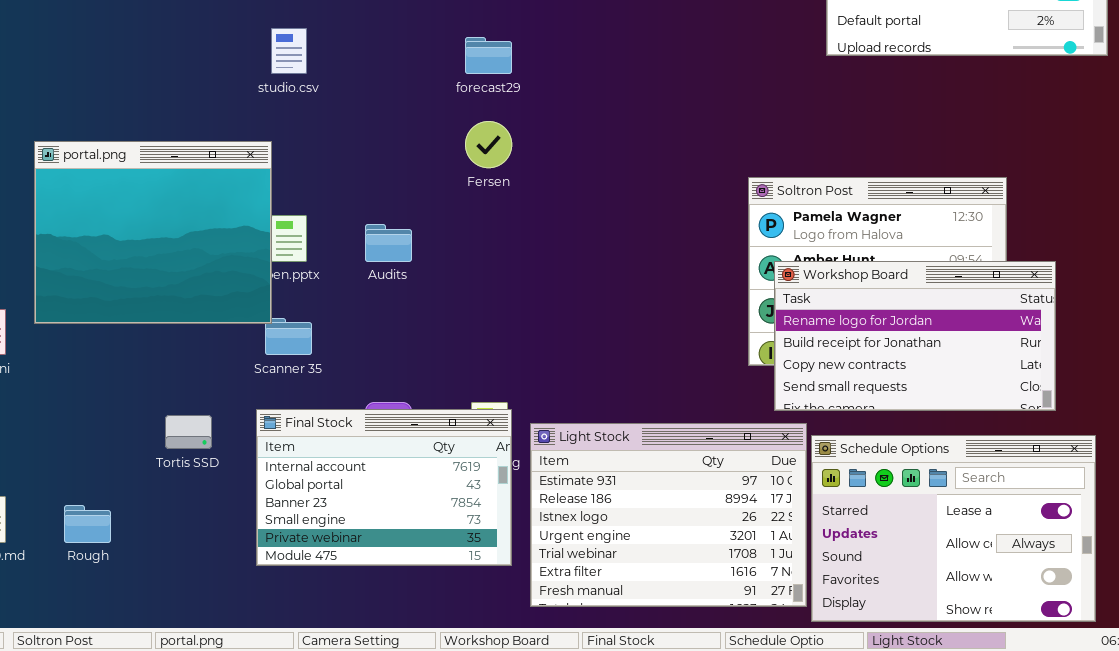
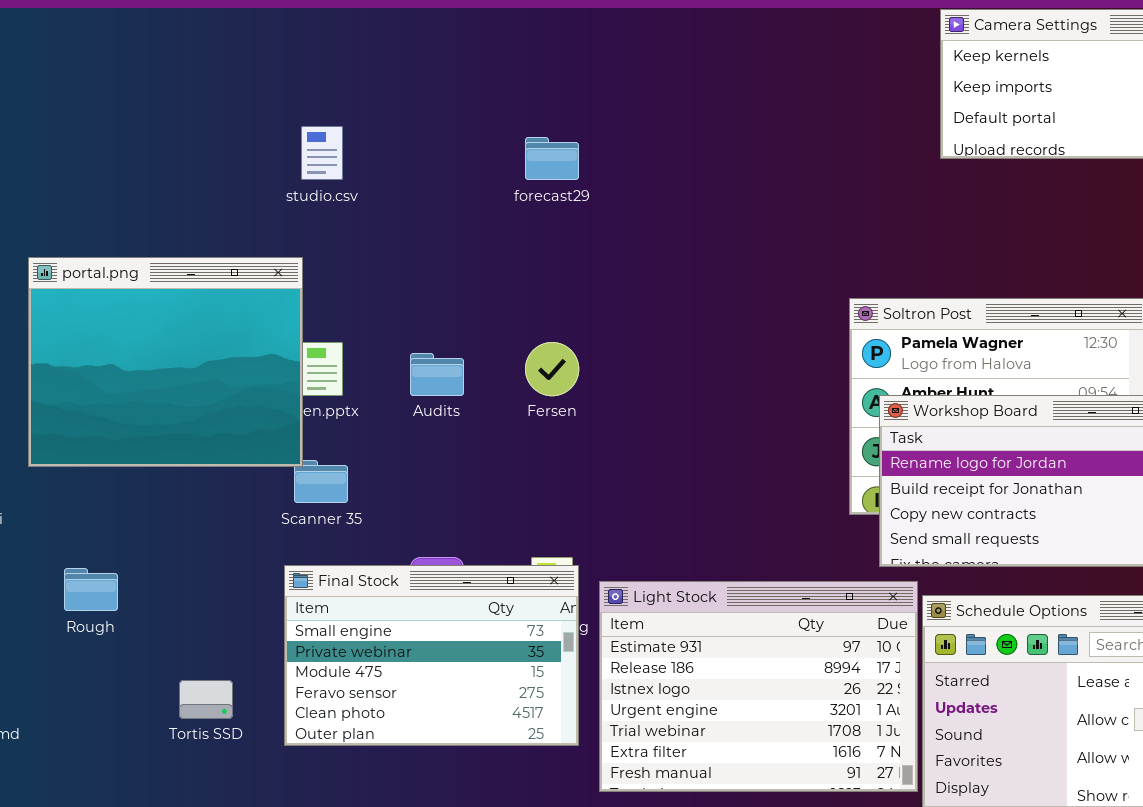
Fersen: [465,121,512,168] -> [525,342,579,396], moved
Final Stock: [256,409,512,566] -> [284,565,579,746], scrolled down 3 rows
Tortis SSD: [165,415,212,449] -> [179,680,233,719], moved
Rough: [64,505,111,543] -> [64,568,118,611], moved

